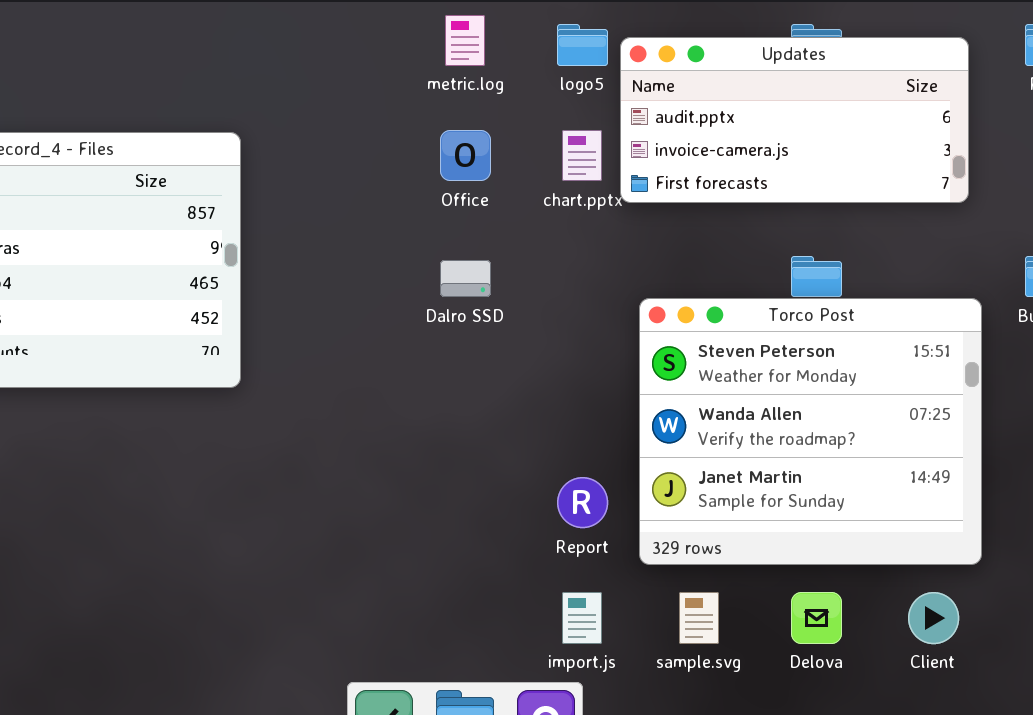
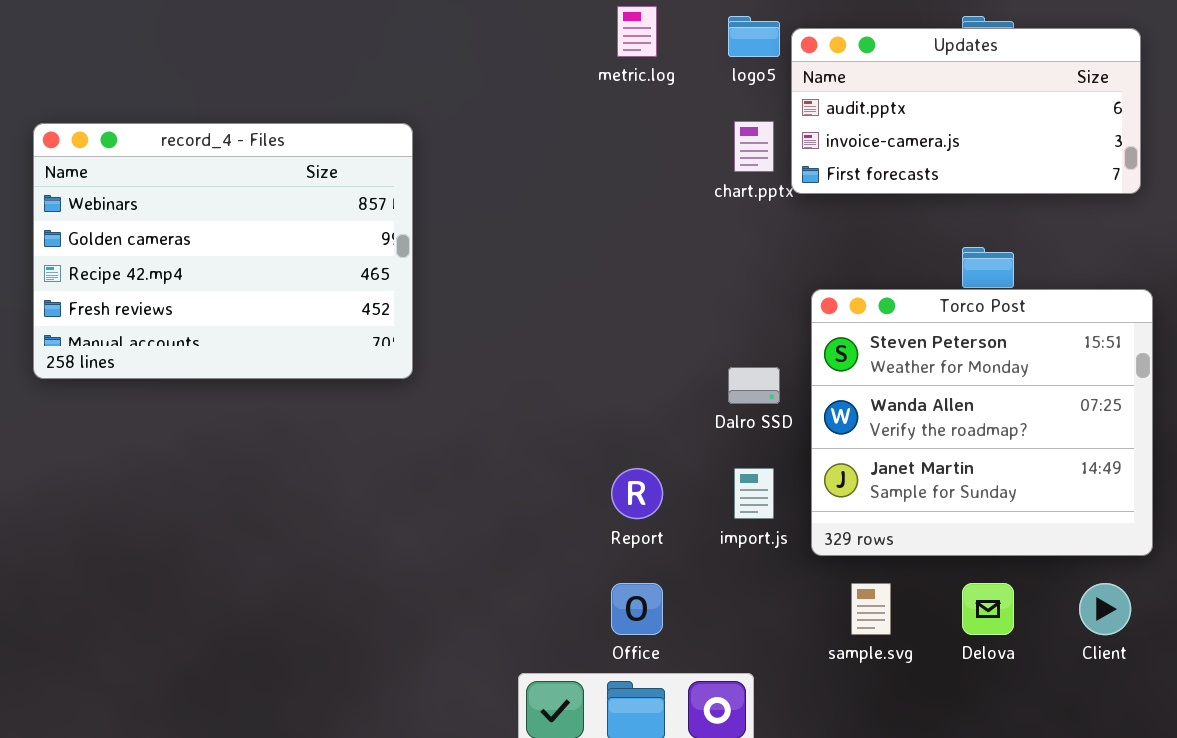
Office: [440,130,491,181] -> [611,583,663,635], moved
Dalro SSD: [440,260,491,297] -> [728,367,780,404], moved
Report: [557,477,608,528] -> [611,468,663,519], moved
import.js: [562,592,602,644] -> [734,468,774,519], moved

